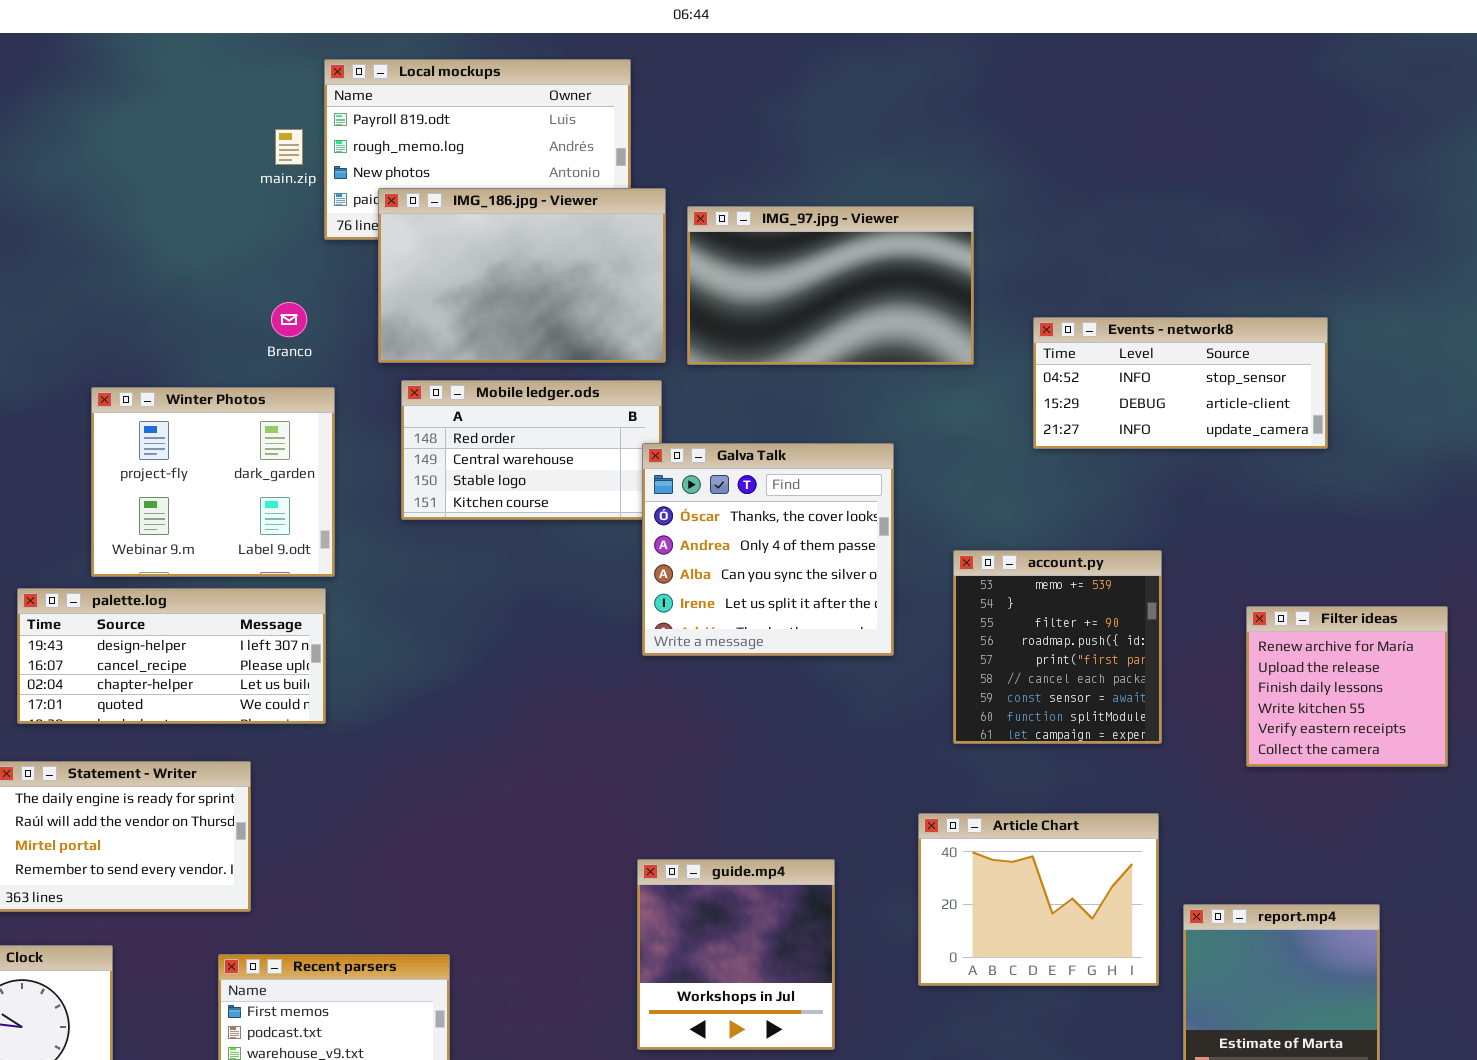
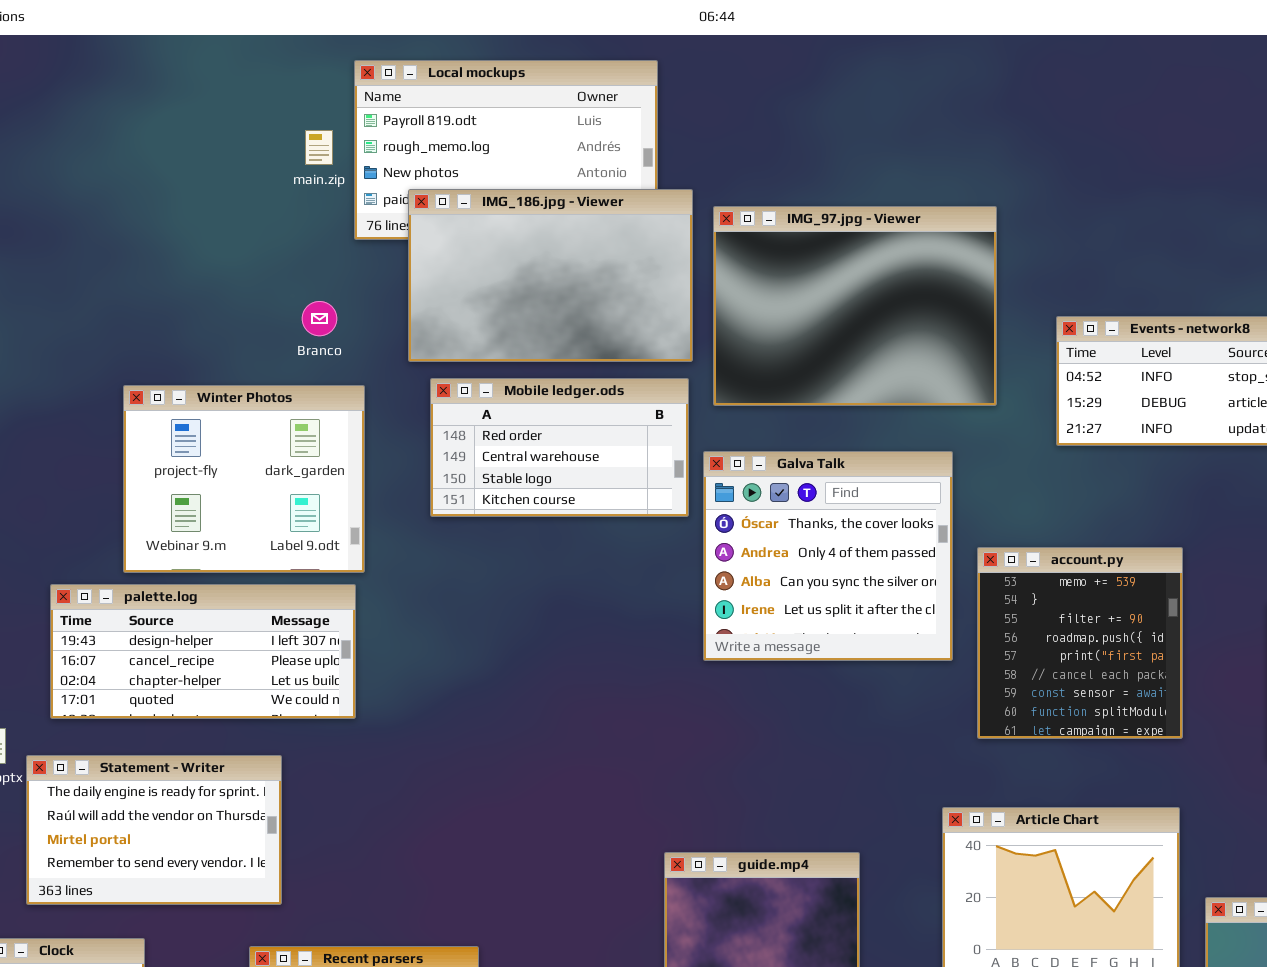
IMG_97.jpg - Viewer: [687,206,974,365] -> [713,206,997,406], resized
Galva Talk: [642,443,894,656] -> [703,451,953,661], moved

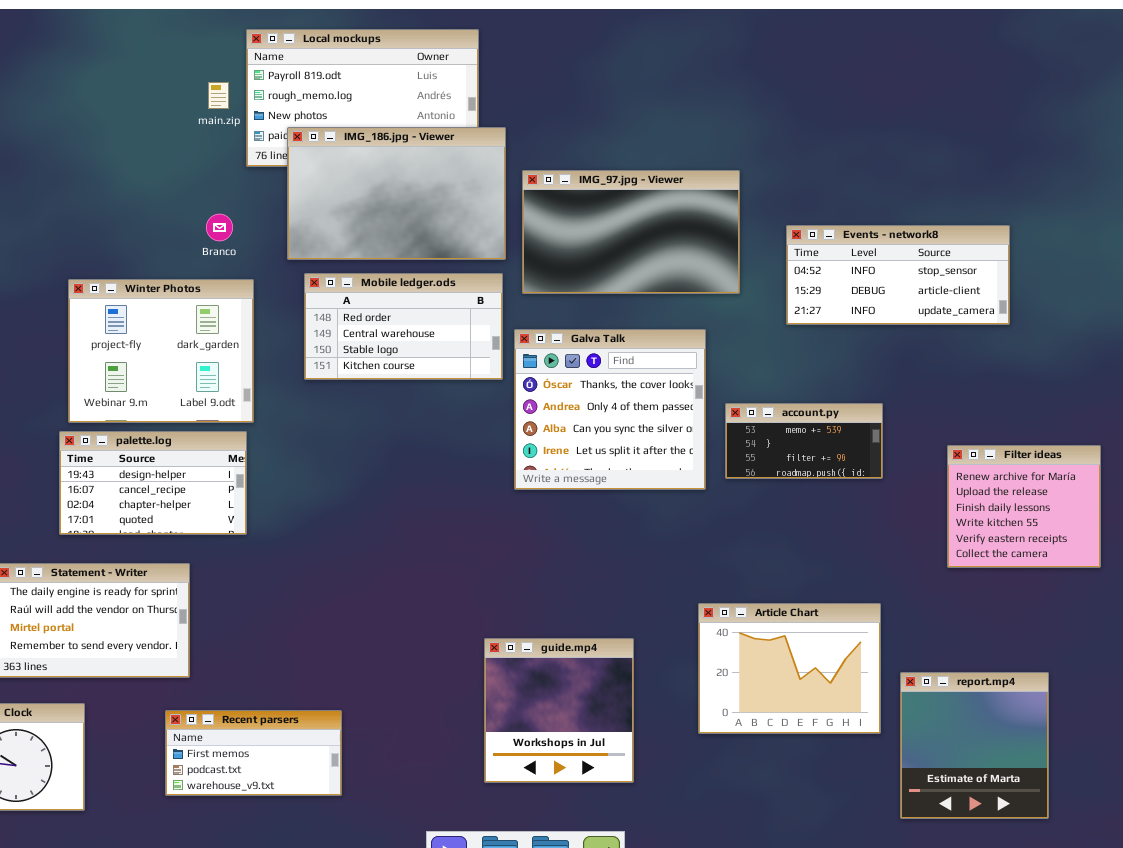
IMG_97.jpg - Viewer: [713,206,997,406] -> [522,170,740,294], resized
account.py: [977,547,1183,739] -> [725,403,883,479], resized
palette.log: [50,584,356,719] -> [59,431,247,535], resized

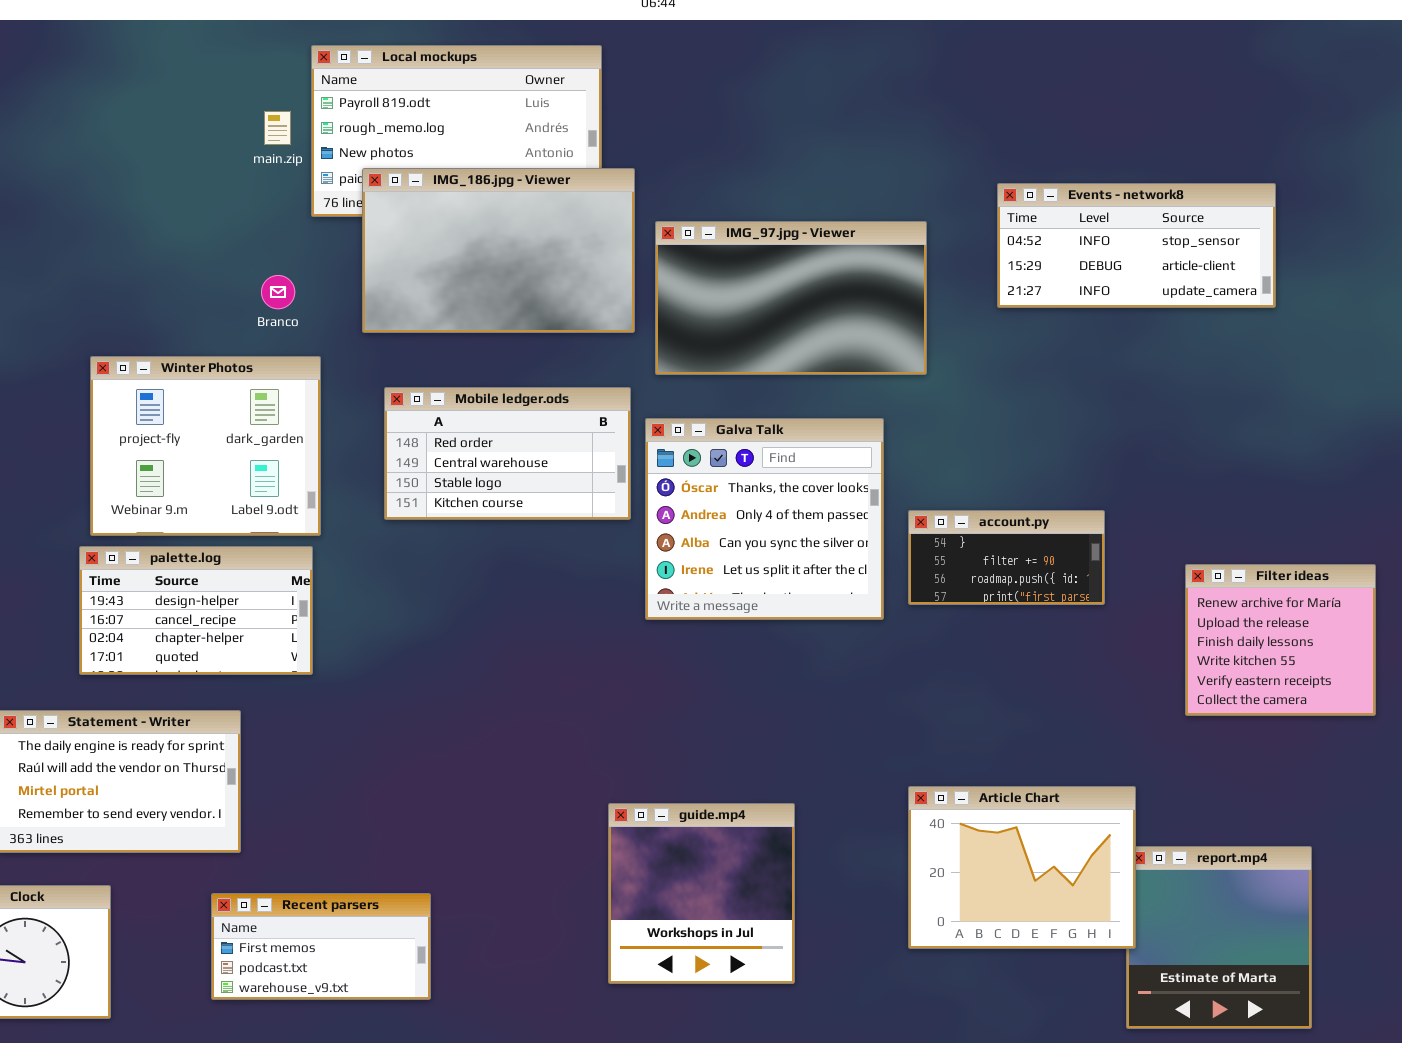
Events - network8: [786,225,1010,325] -> [997,183,1276,308], moved
Mobile ledger.ods: [304,273,503,380] -> [384,387,631,520], moved
account.py: [725,403,883,479] -> [908,510,1105,605], scrolled down 1 row
Article Chart: [698,603,881,734] -> [908,786,1136,949], moved

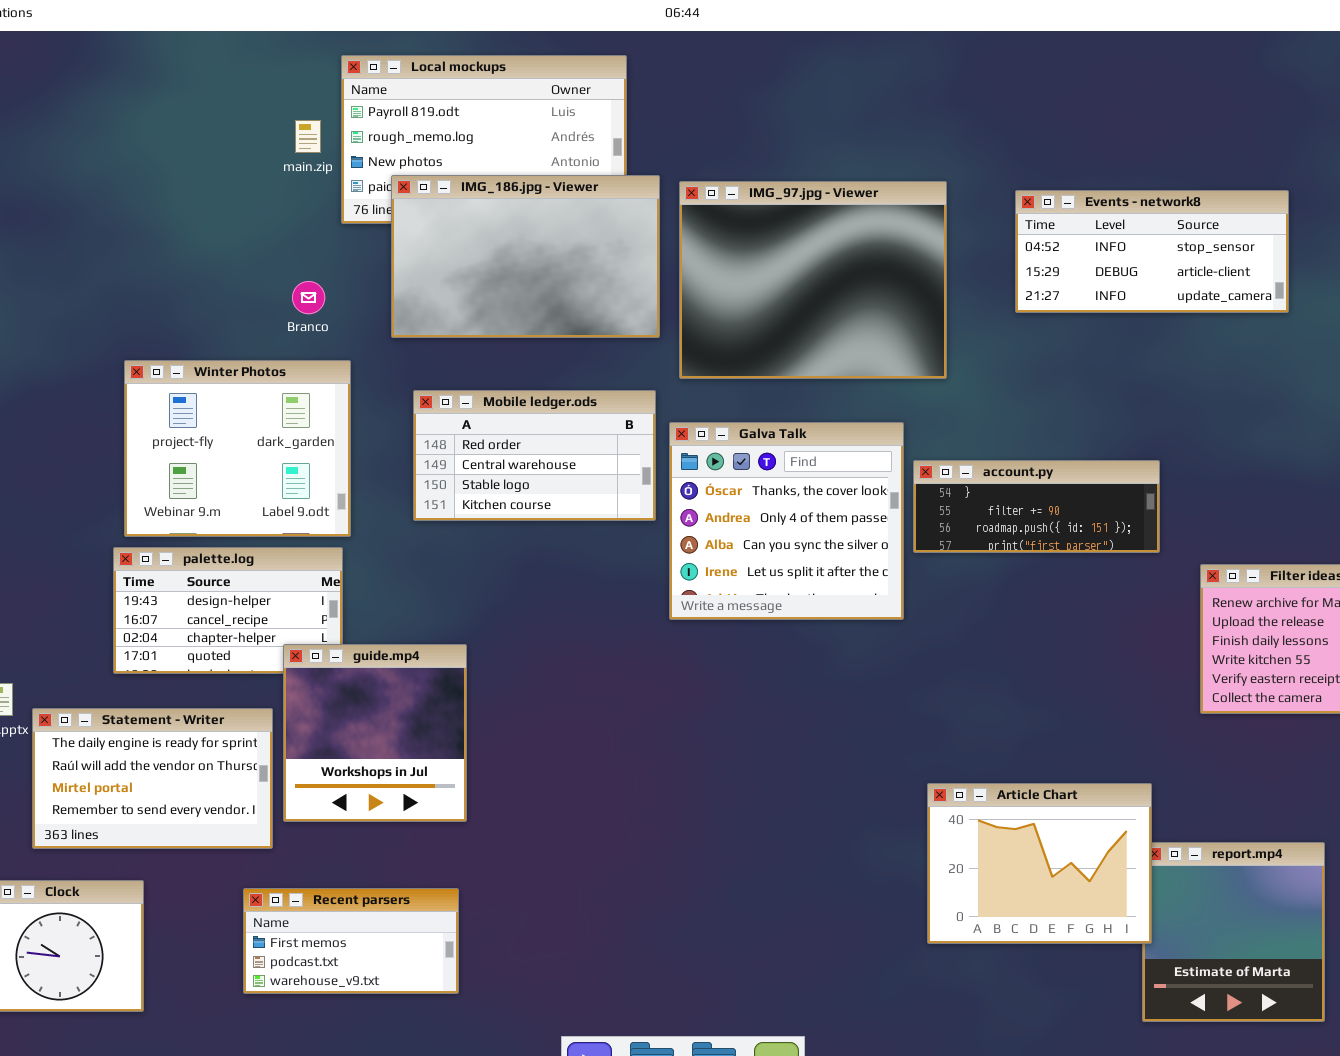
IMG_97.jpg - Viewer: [655,221,927,375] -> [679,181,947,379], resized
account.py: [908,510,1105,605] -> [913,460,1160,553], moved, resized
guide.mp4: [608,803,795,984] -> [283,644,467,822], moved

